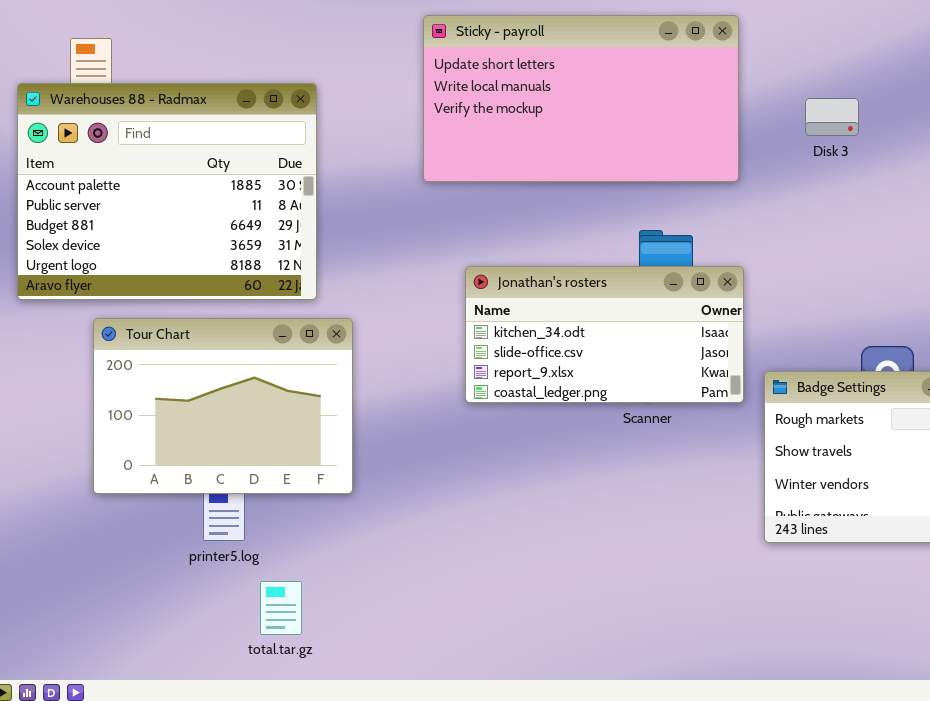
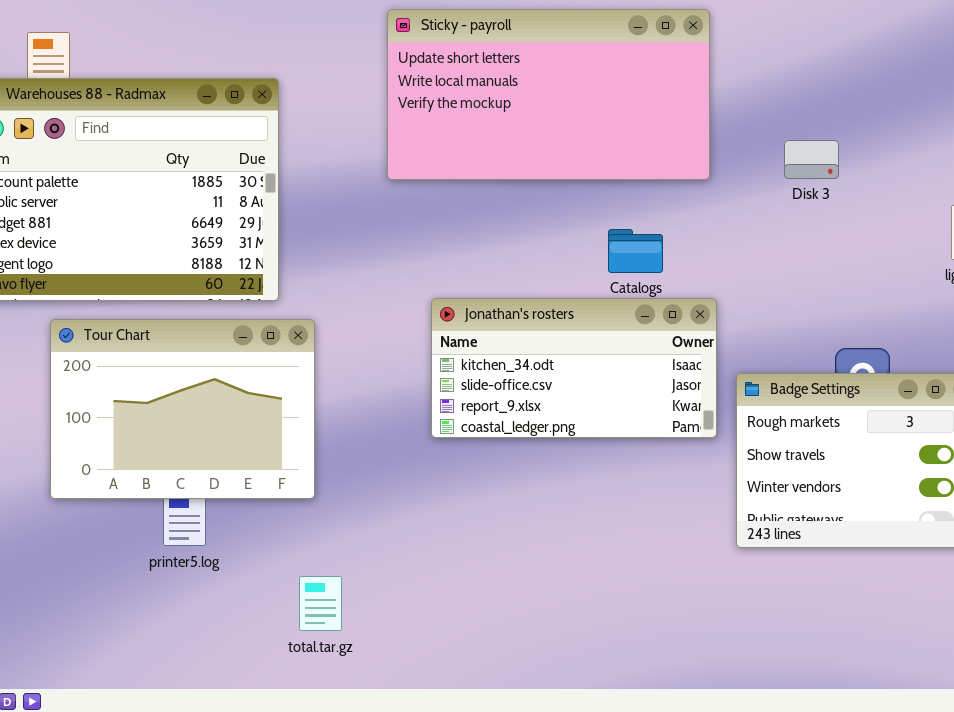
Disk 3: [805,98,859,136] -> [784,140,839,179], moved
Jonathan's rosters: [465,266,744,403] -> [431,298,717,438], moved
total.tar.gz: [260,581,302,635] -> [299,576,342,631], moved

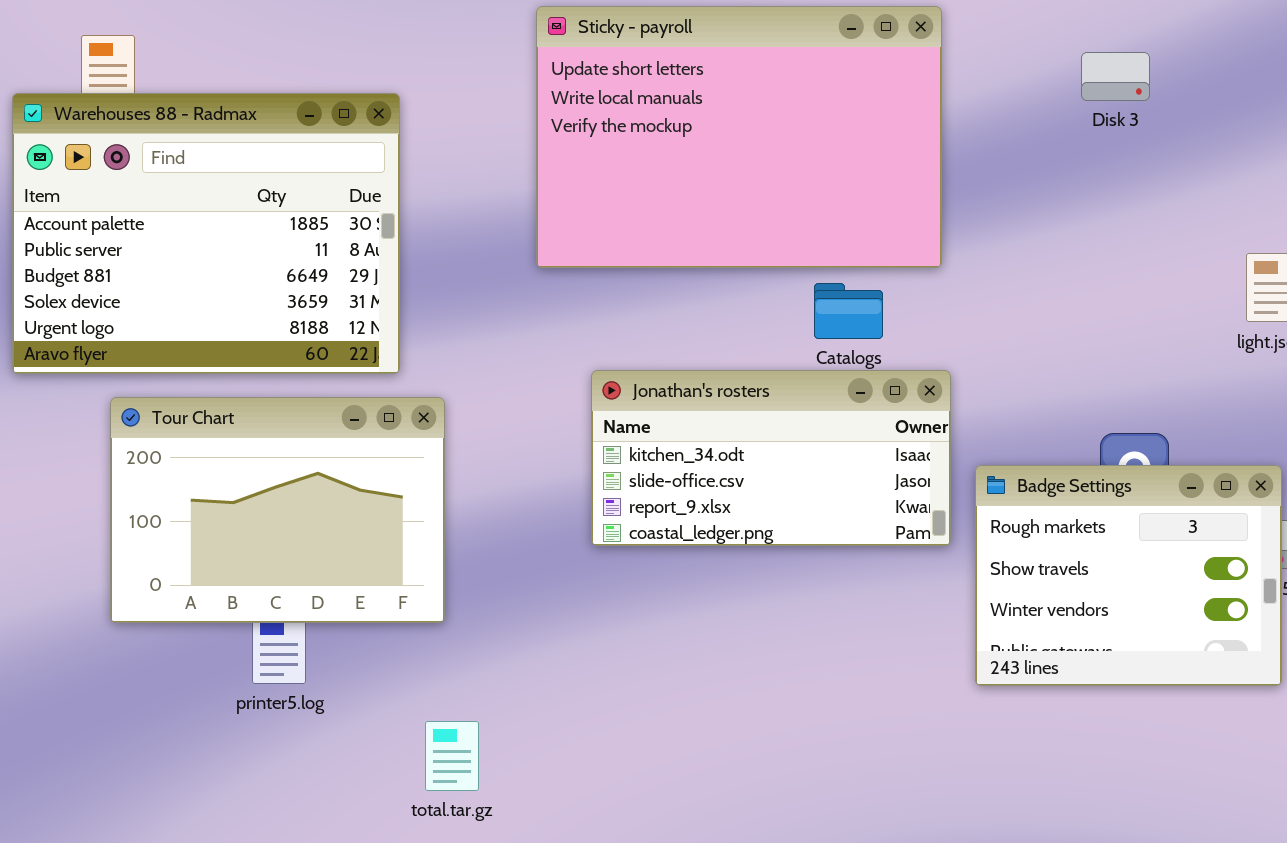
Sticky - payroll: [387,9,710,180] -> [536,6,942,268], resized
Disk 3: [784,140,839,179] -> [1081,52,1150,101], moved

